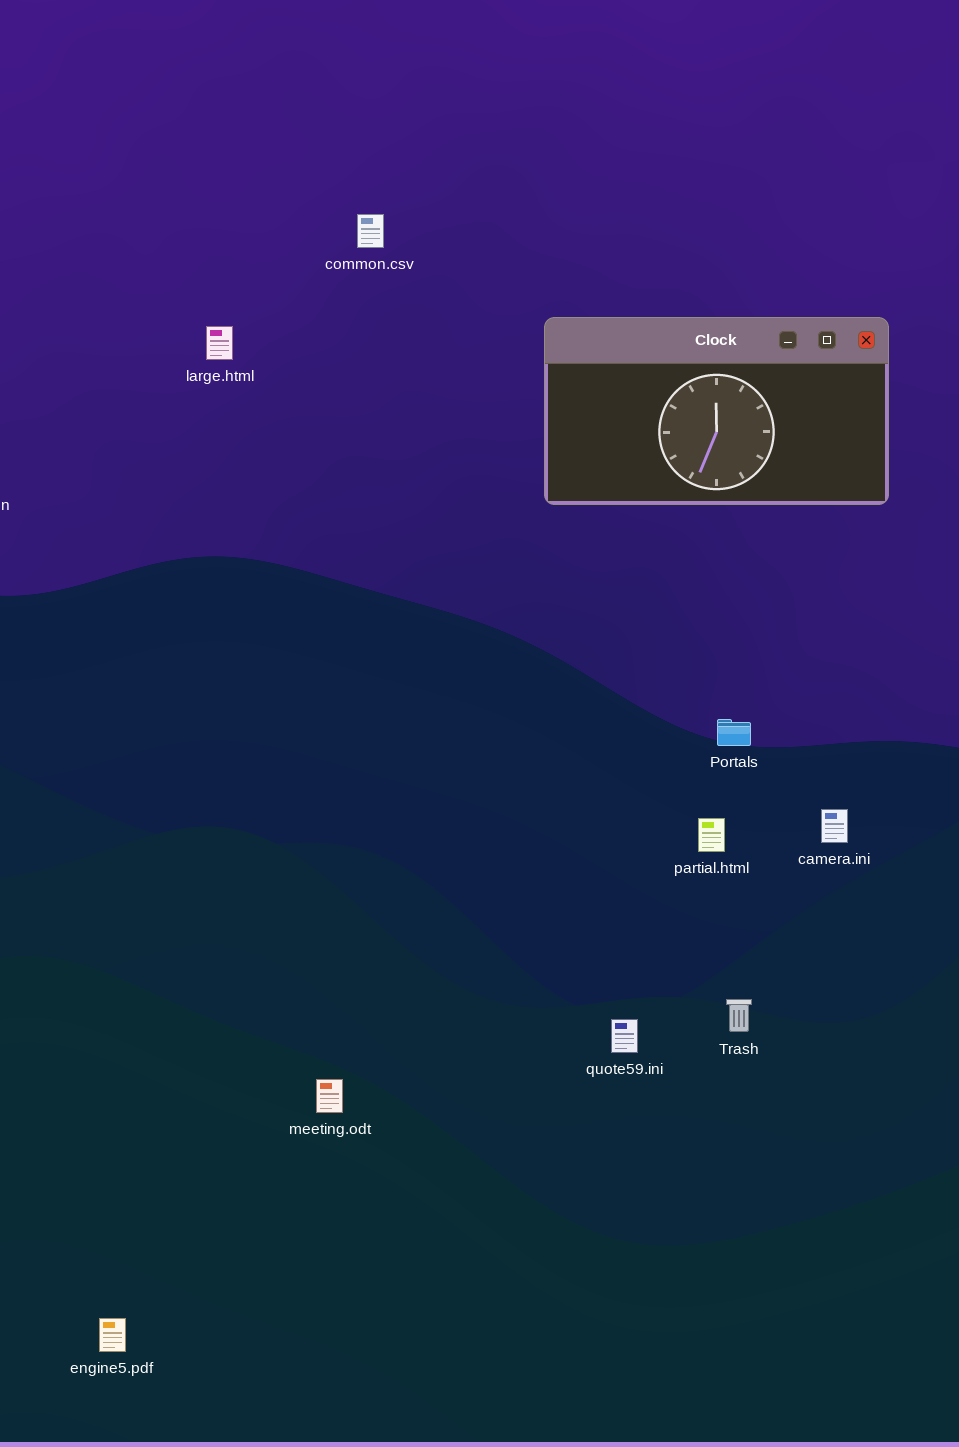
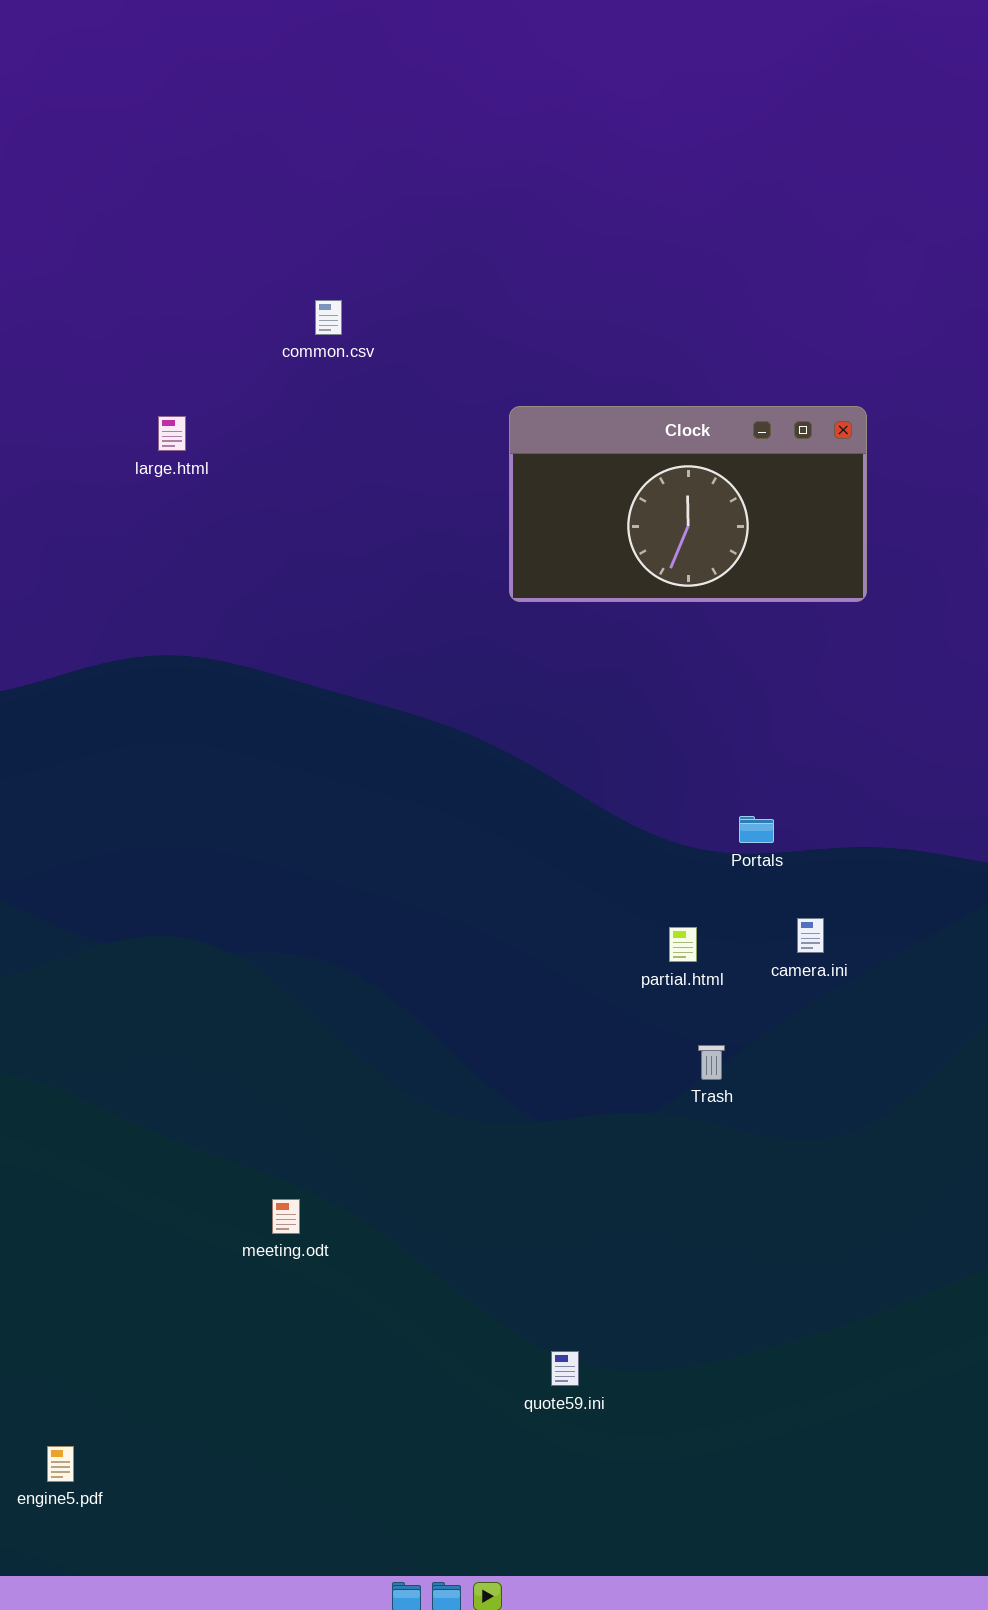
Portals: [717,719,751,746] -> [739,816,774,843], moved
Trash: [726,999,752,1032] -> [698,1045,725,1080], moved
quote59.ini: [611,1019,638,1053] -> [551,1351,579,1386], moved

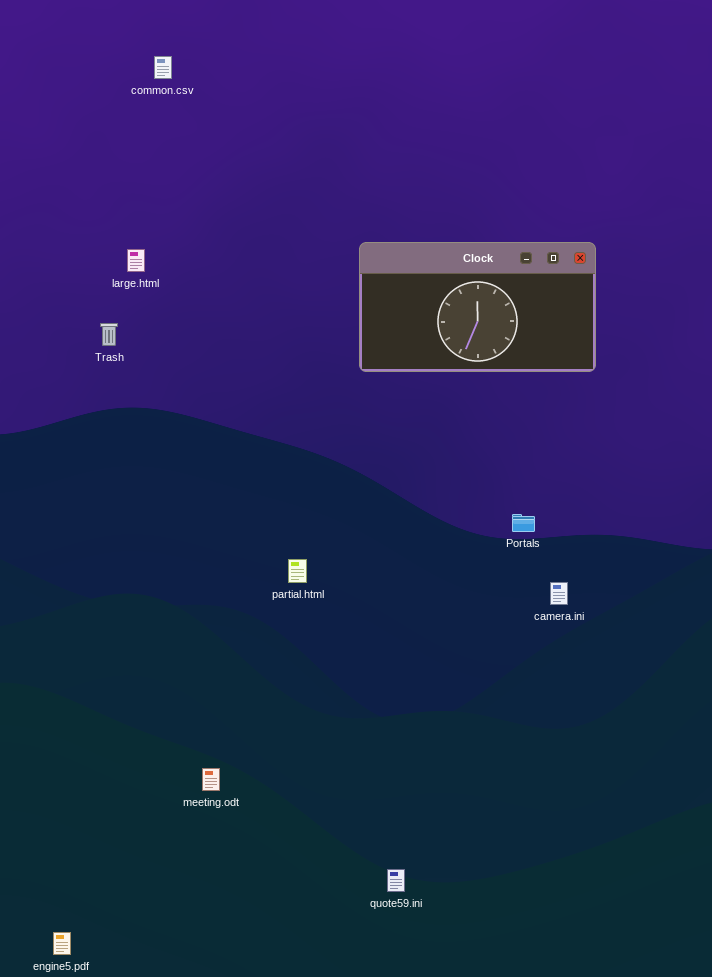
common.csv: [315,300,342,335] -> [154,56,172,79], moved
partial.html: [669,927,697,962] -> [288,559,307,583], moved
Trash: [698,1045,725,1080] -> [100,323,118,346], moved

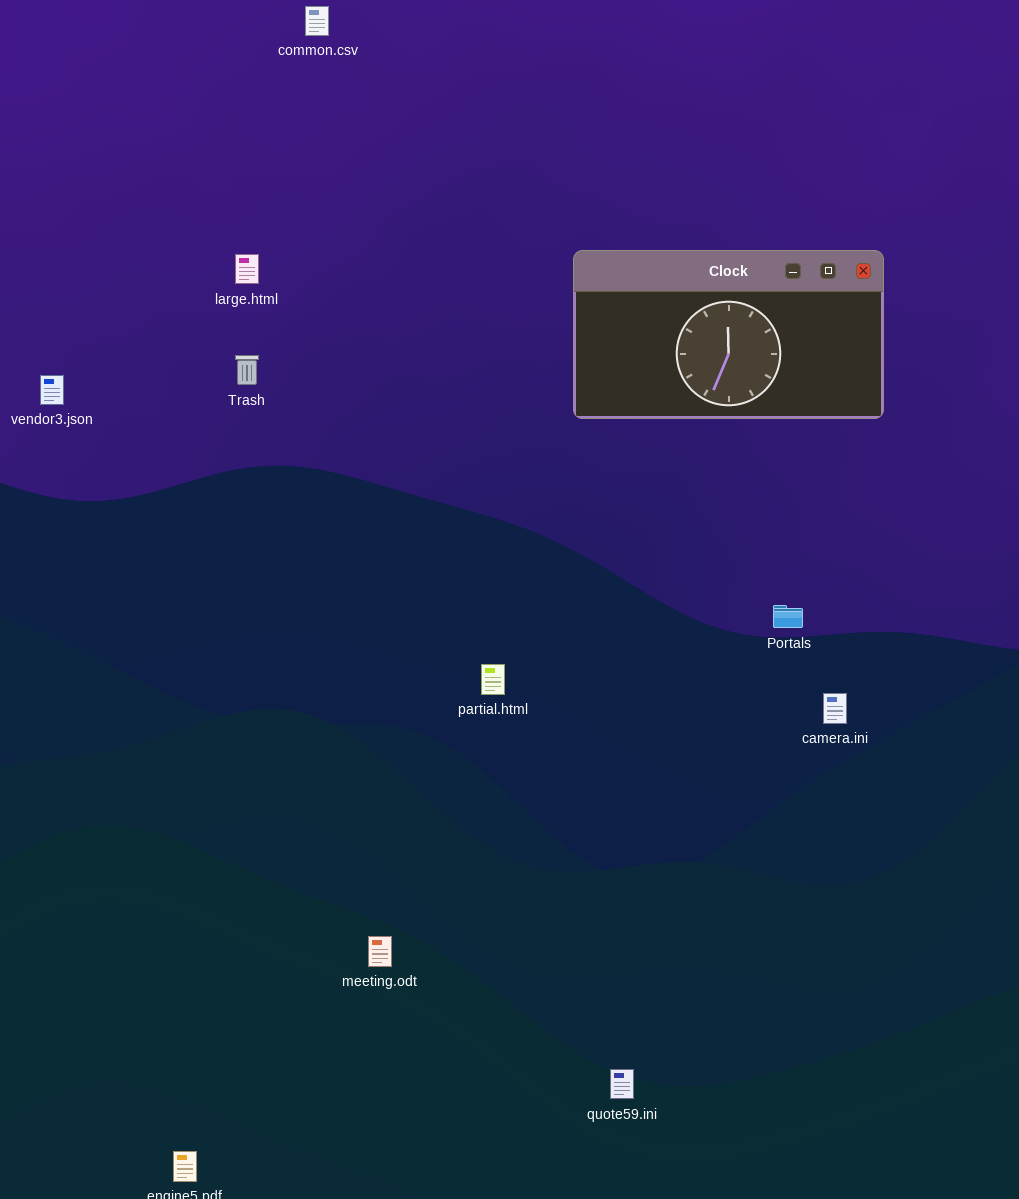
large.html: [127,249,145,272] -> [235,254,259,284], moved

